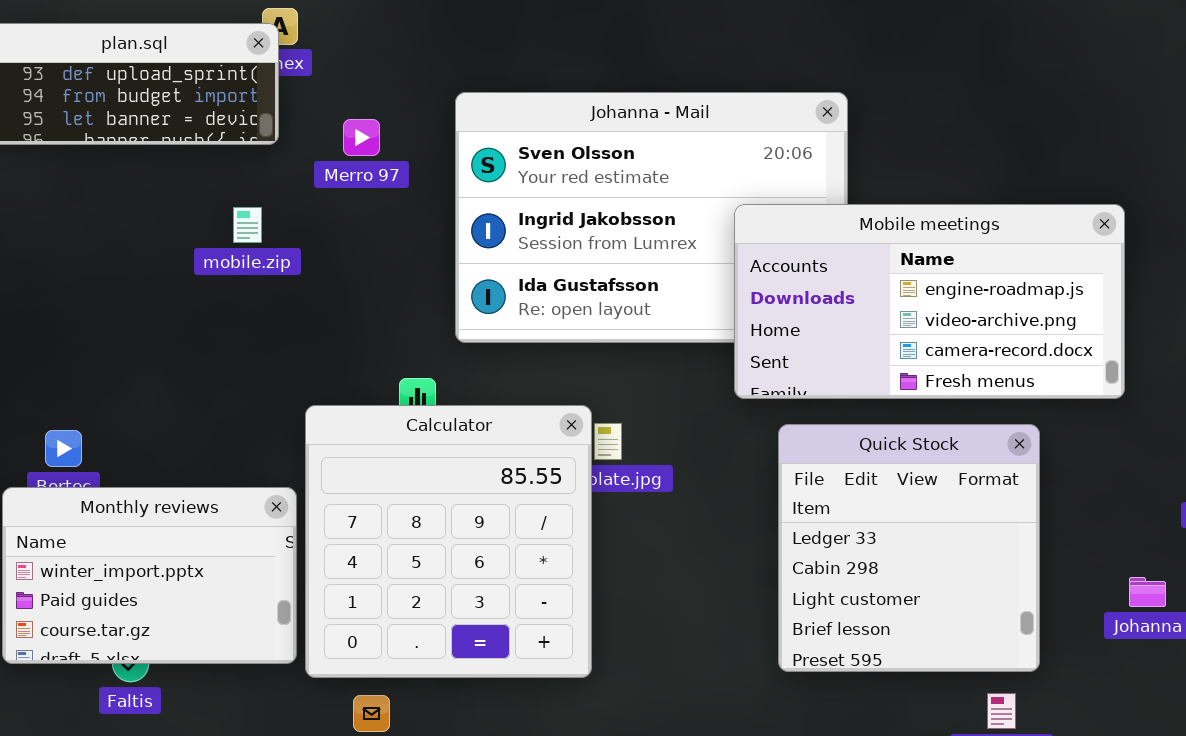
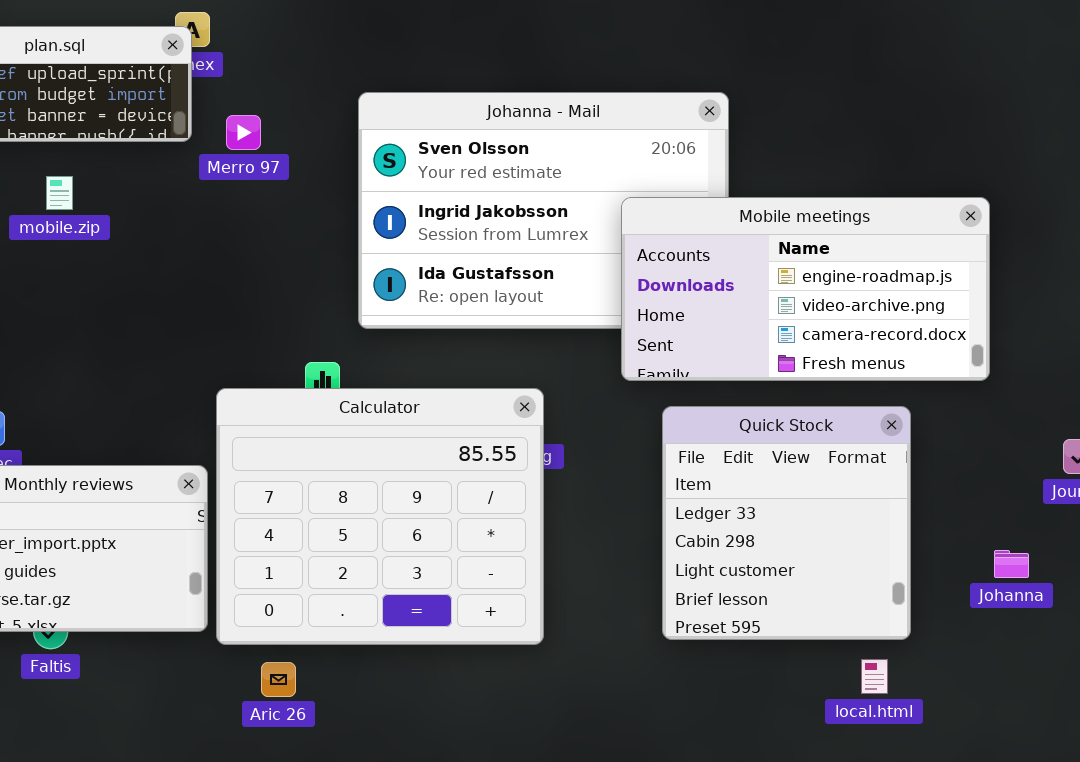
Merro 97: [343,119,380,156] -> [226,115,261,150], moved
mobile.zip: [233,207,262,243] -> [46,176,73,210], moved
Calculator: [305,405,592,678] -> [216,388,544,645], resized

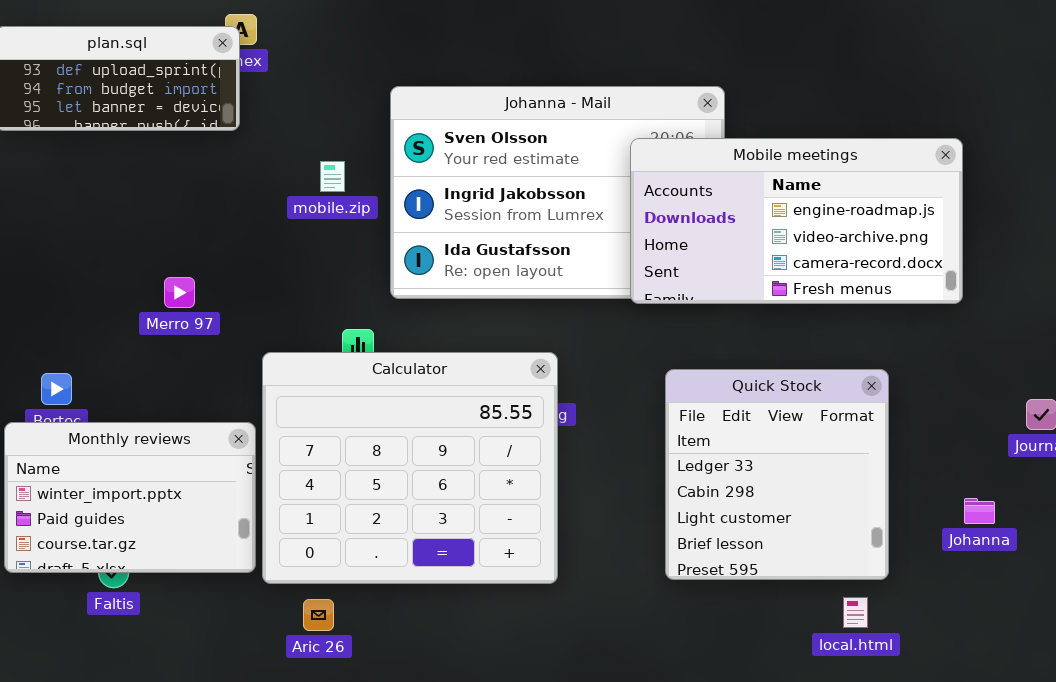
Merro 97: [226,115,261,150] -> [164,277,195,308], moved
mobile.zip: [46,176,73,210] -> [320,161,345,192], moved
Mobile meetings: [621,197,990,381] -> [630,138,963,304], moved

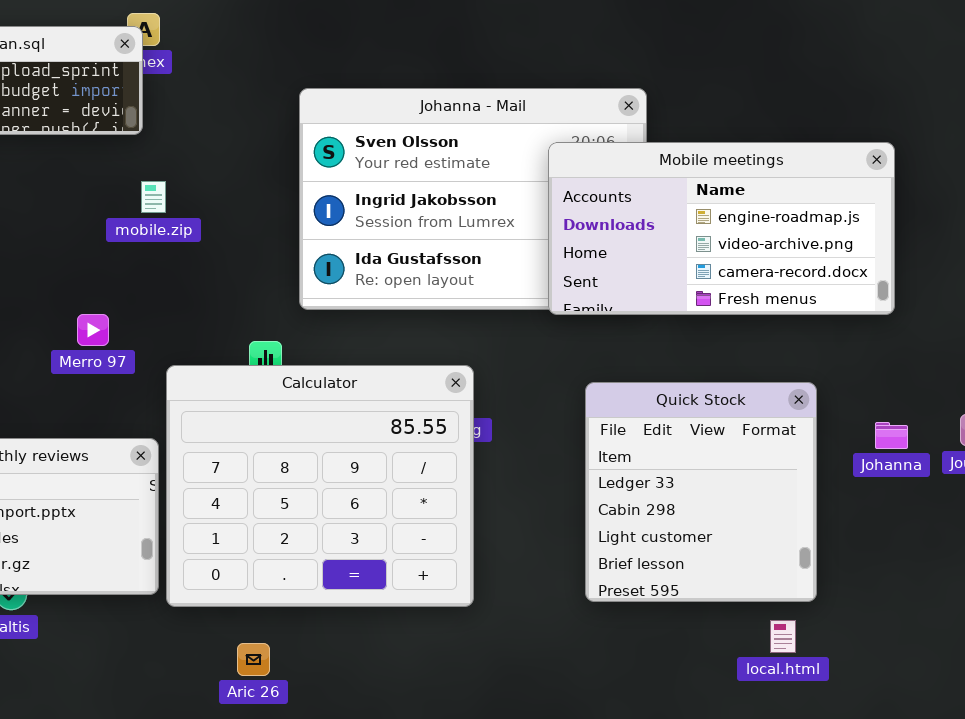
mobile.zip: [320,161,345,192] -> [141,181,166,213], moved
Merro 97: [164,277,195,308] -> [77,314,109,346], moved
Johanna: [964,498,995,524] -> [875,422,908,449], moved
Aric 26: [303,599,334,631] -> [237,643,270,676], moved

